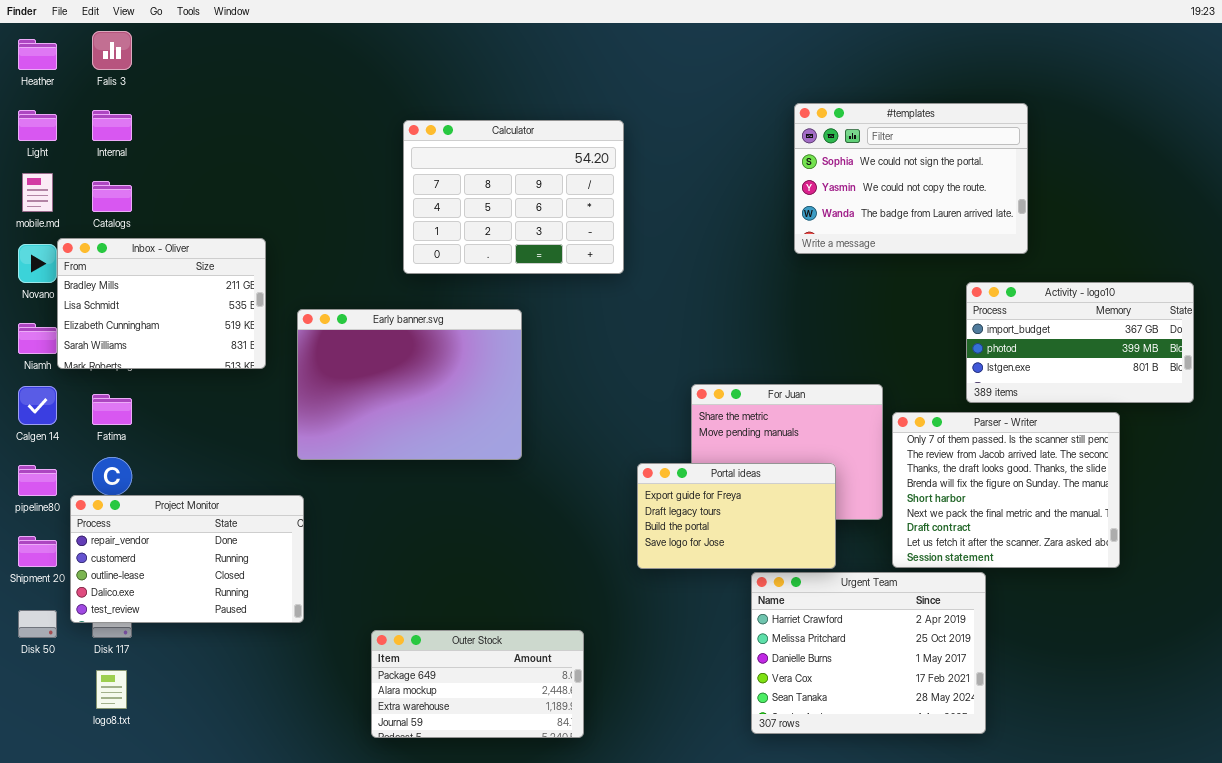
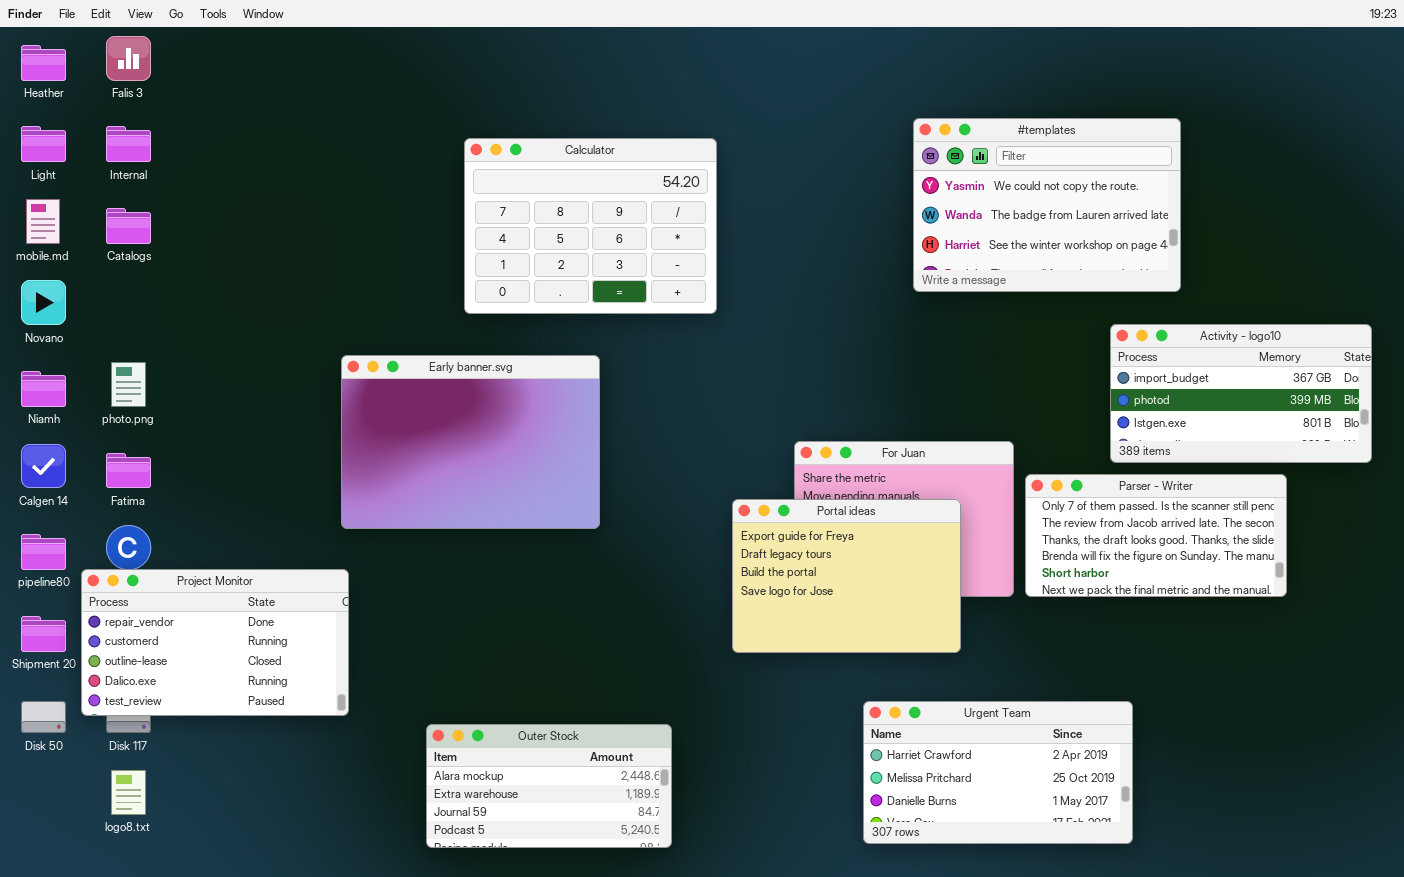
#templates: [794,103,1028,254] -> [913,118,1181,292], scrolled down 1 row
Inbox - Oliver: [57,238,266,369] -> none, closed
Parser - Writer: [892,412,1120,568] -> [1025,474,1287,597], resized
Portal ideas: [637,463,836,569] -> [732,499,961,653], resized
Urgent Team: [751,572,986,734] -> [863,701,1133,844], resized
Outer Stock: [371,630,584,738] -> [426,724,672,848], scrolled down 1 row

